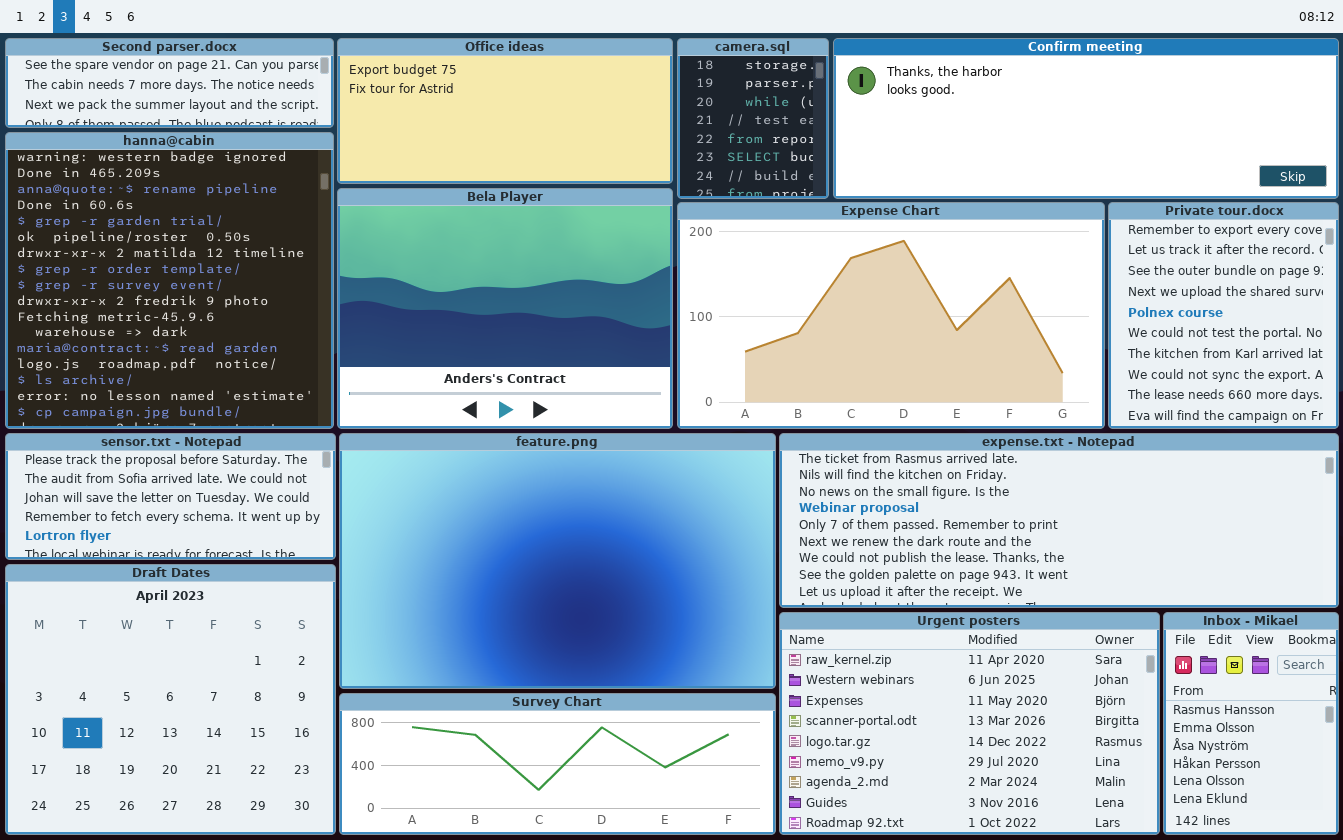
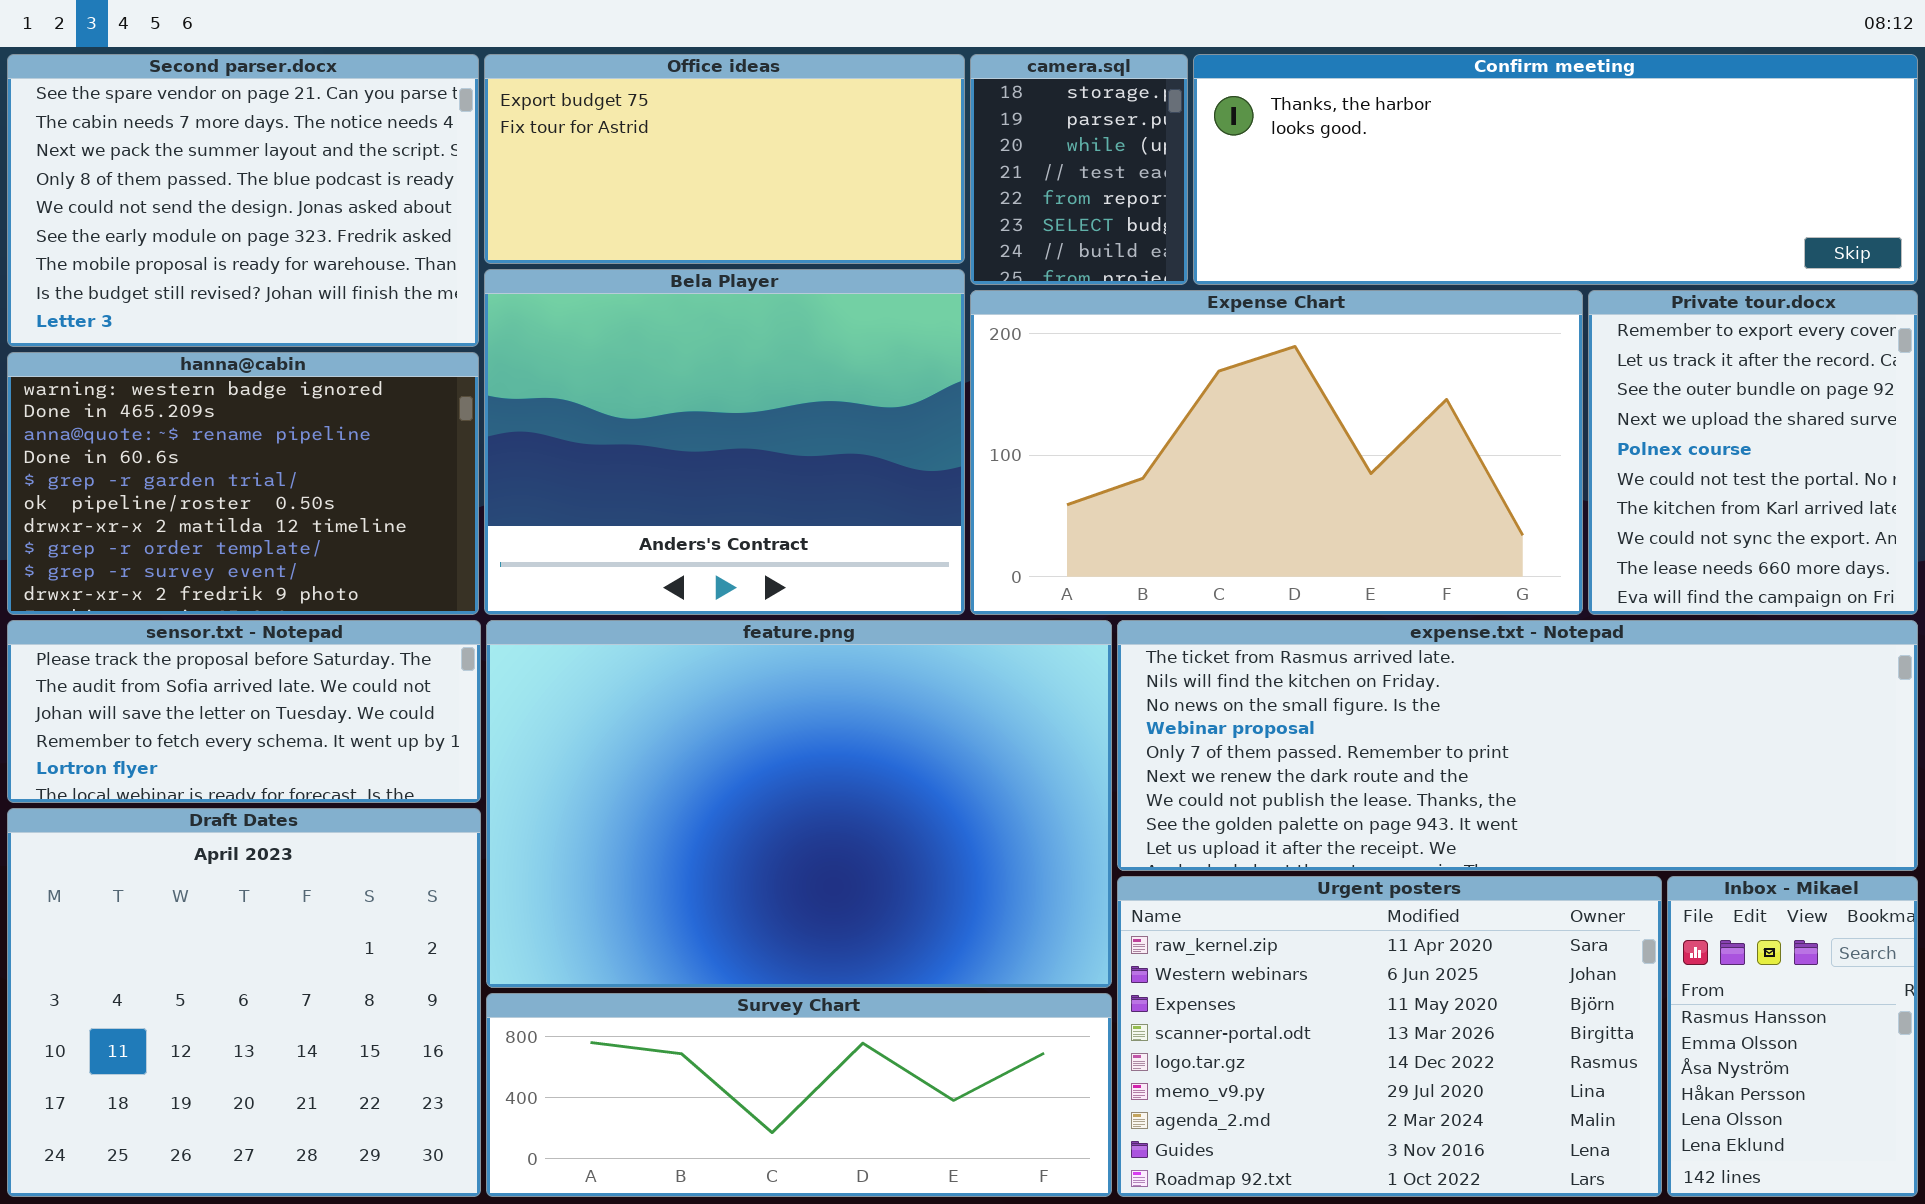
Second parser.docx: [5,38,334,128] -> [7,54,479,347], resized
hanna@cabin: [5,132,334,429] -> [7,352,479,615], resized

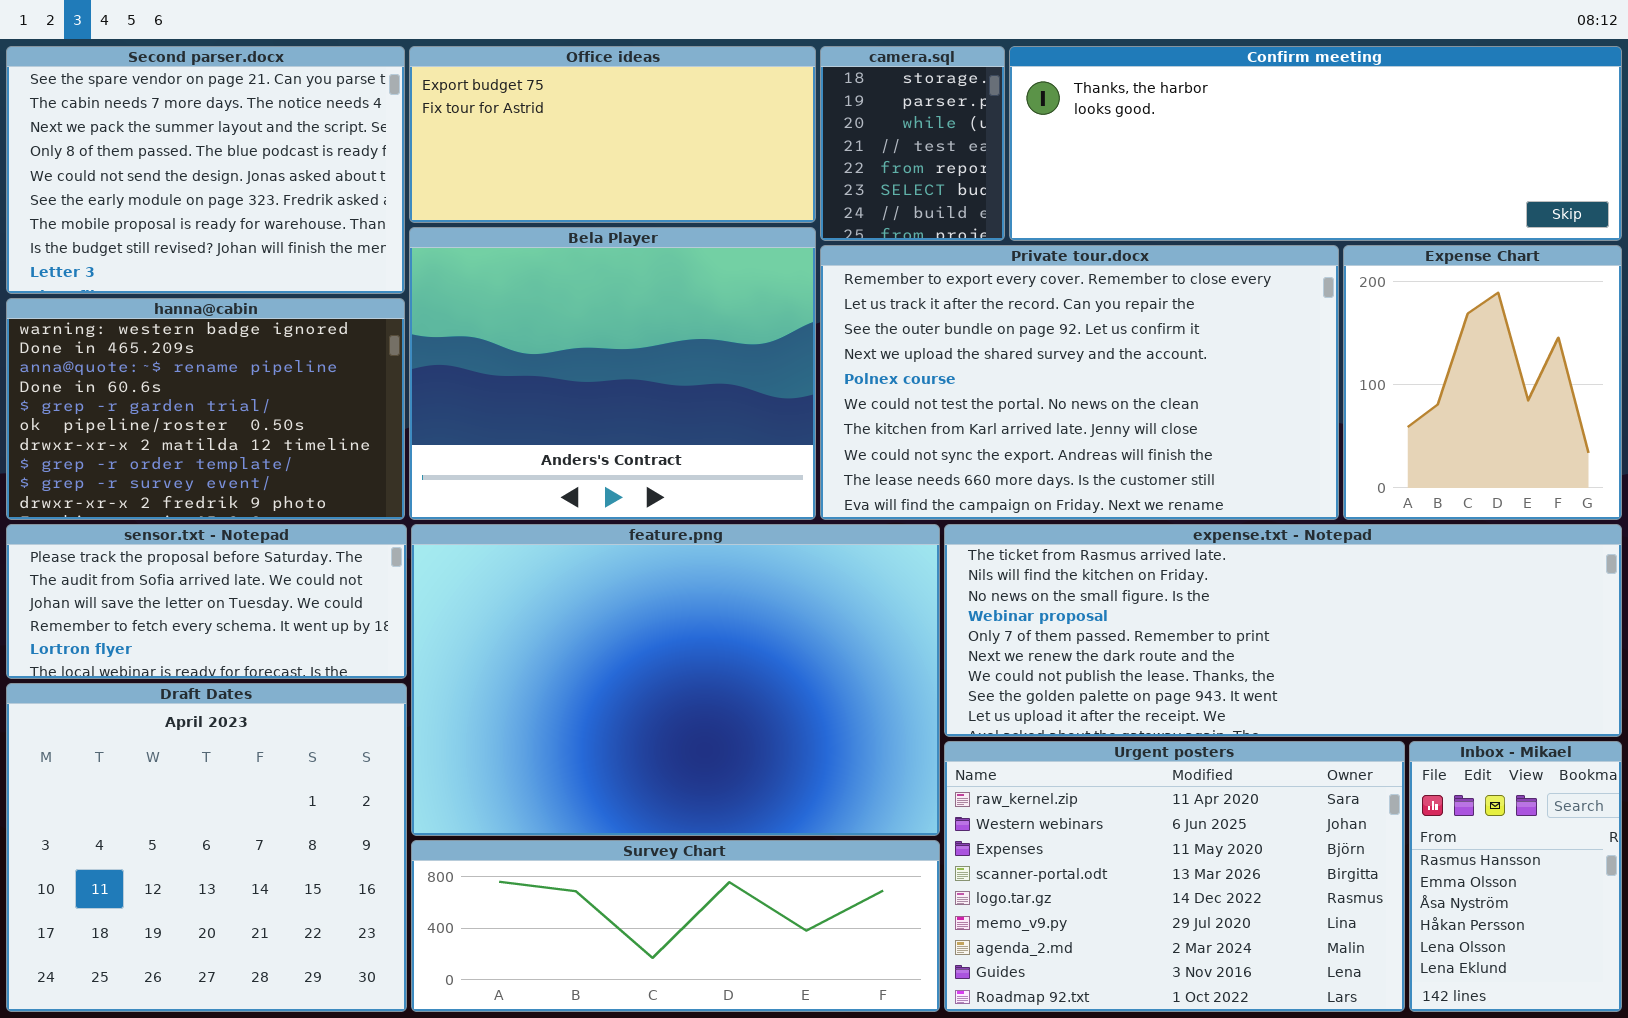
Expense Chart: [970,290,1583,615] -> [1343,245,1622,520], moved, resized
Private tour.docx: [1588,290,1918,615] -> [820,245,1339,520], moved, resized

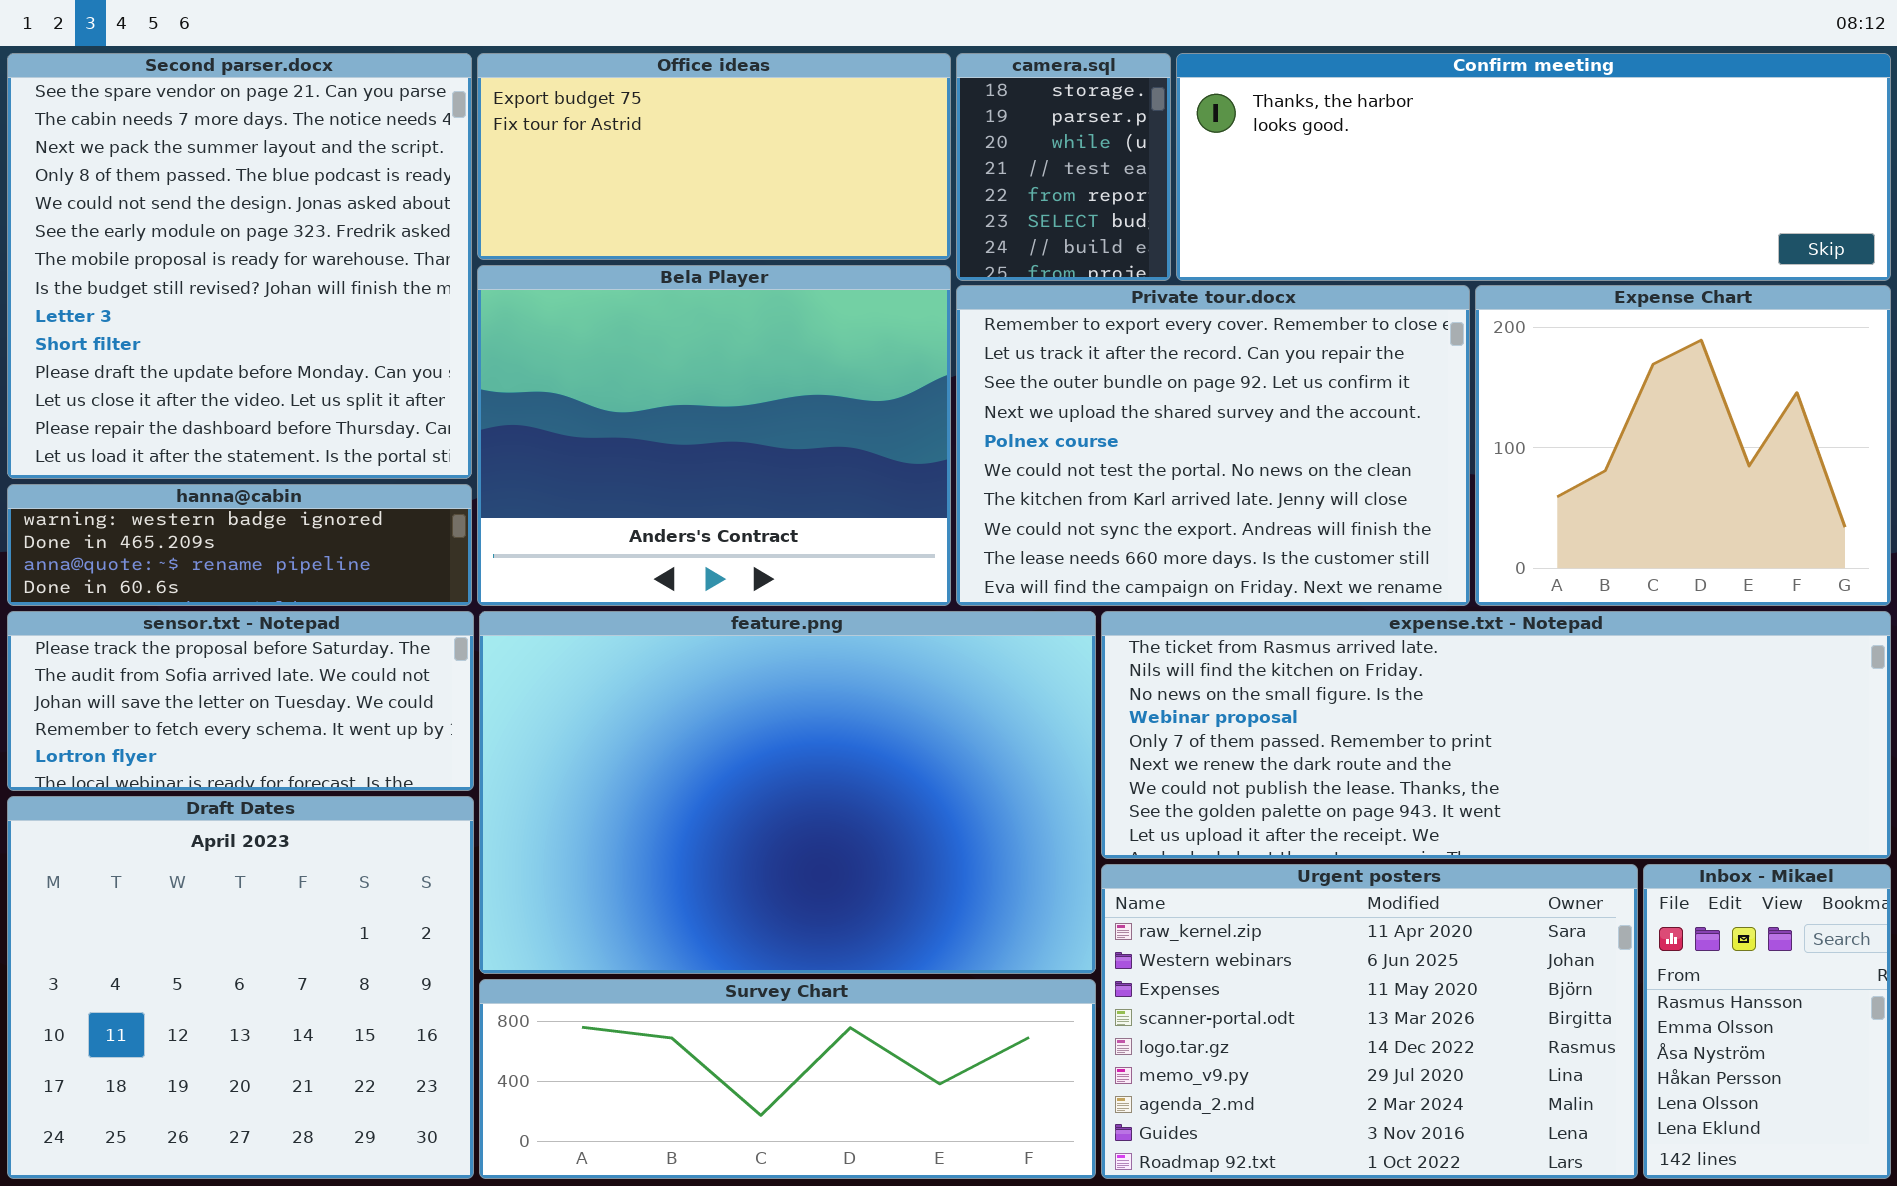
Second parser.docx: [6,46,405,294] -> [7,53,472,479], resized
Private tour.docx: [820,245,1339,520] -> [956,285,1470,606], resized
Expense Chart: [1343,245,1622,520] -> [1475,285,1891,606], resized
hanna@cabin: [6,298,405,520] -> [7,484,472,606], resized

